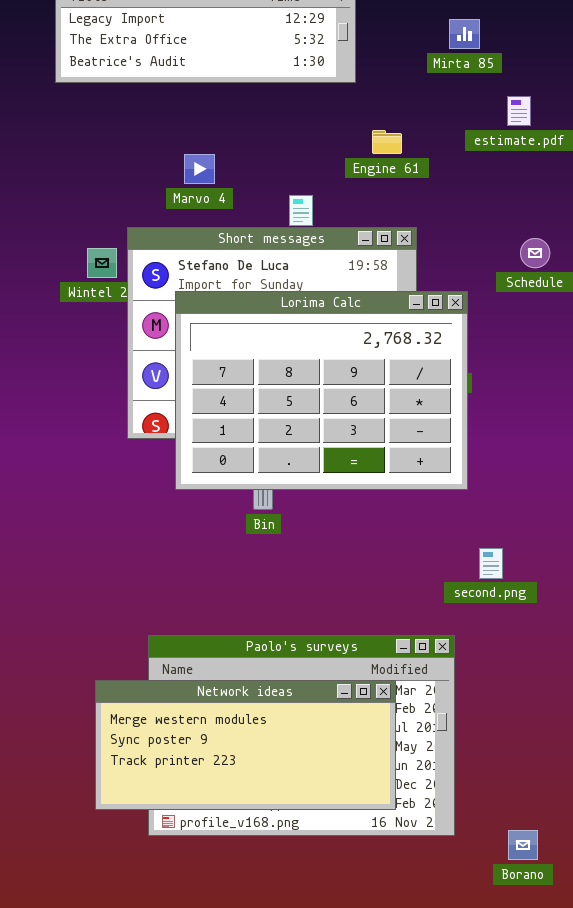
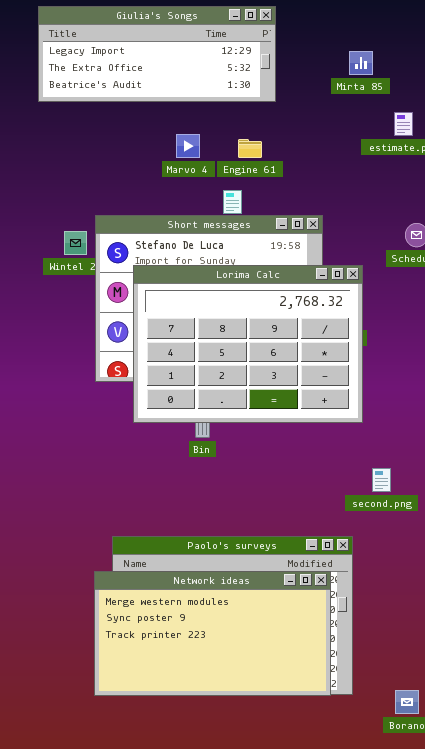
Engine 61: [372,130,402,154] -> [238,139,262,158], moved
Marvo 4: [184,154,215,184] -> [176,134,200,158], moved
Network ideas: [95,680,396,810] -> [94,571,331,696], moved, resized

